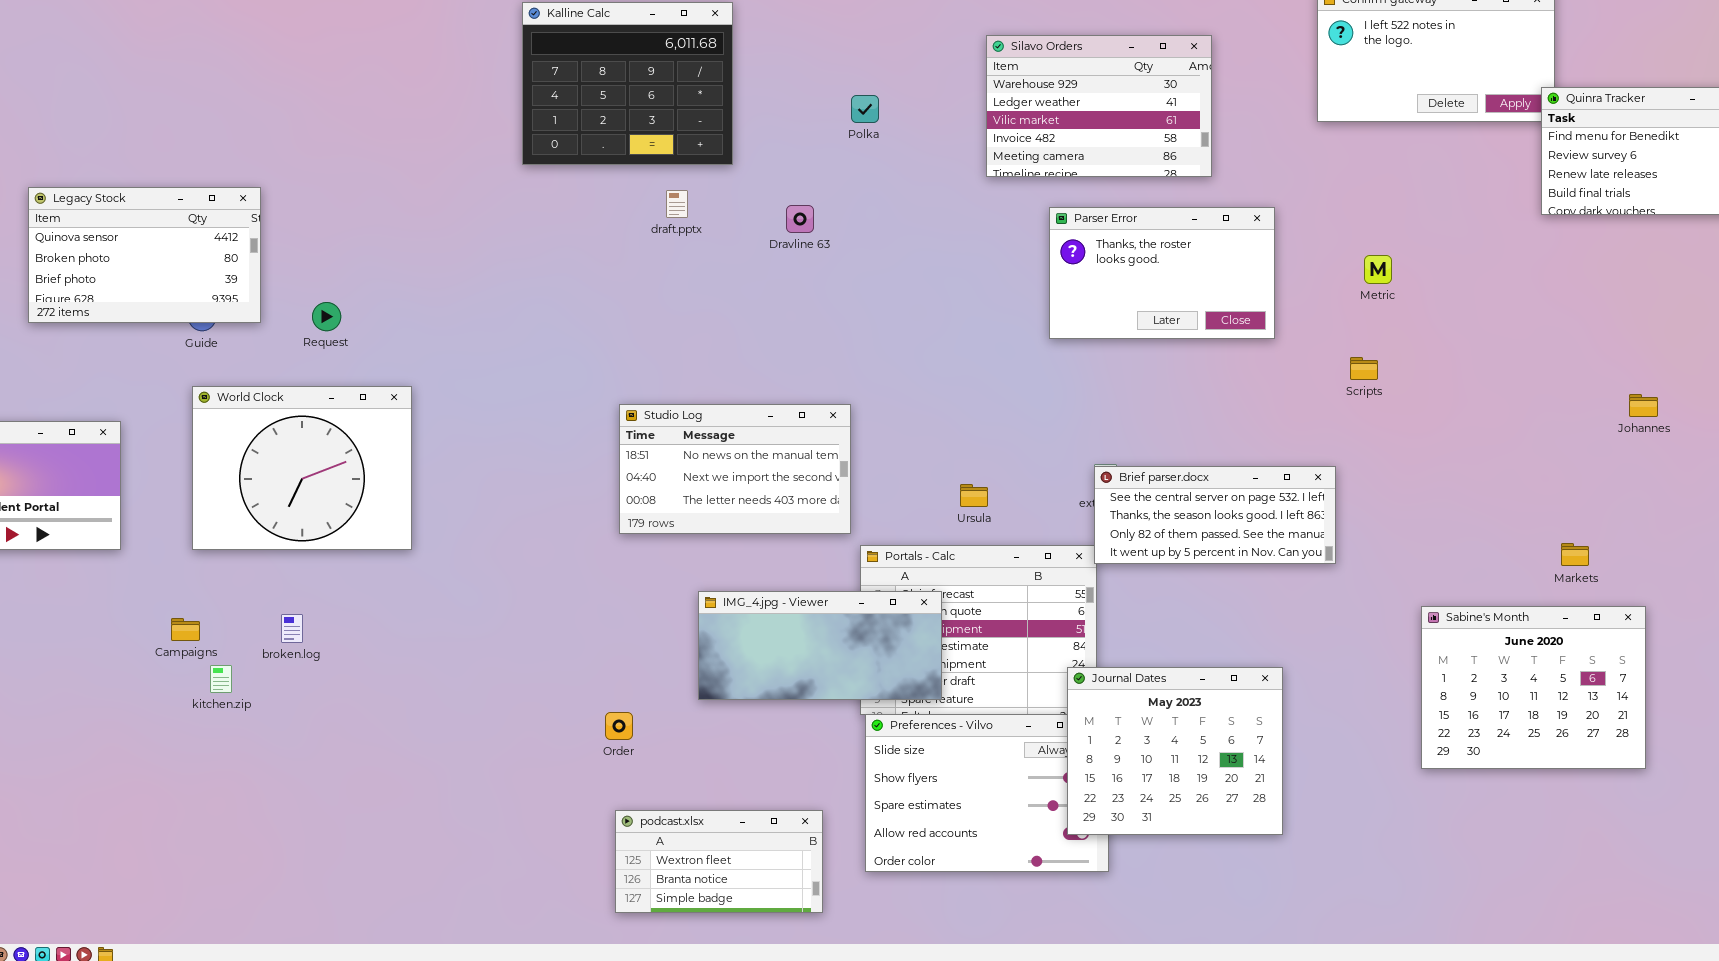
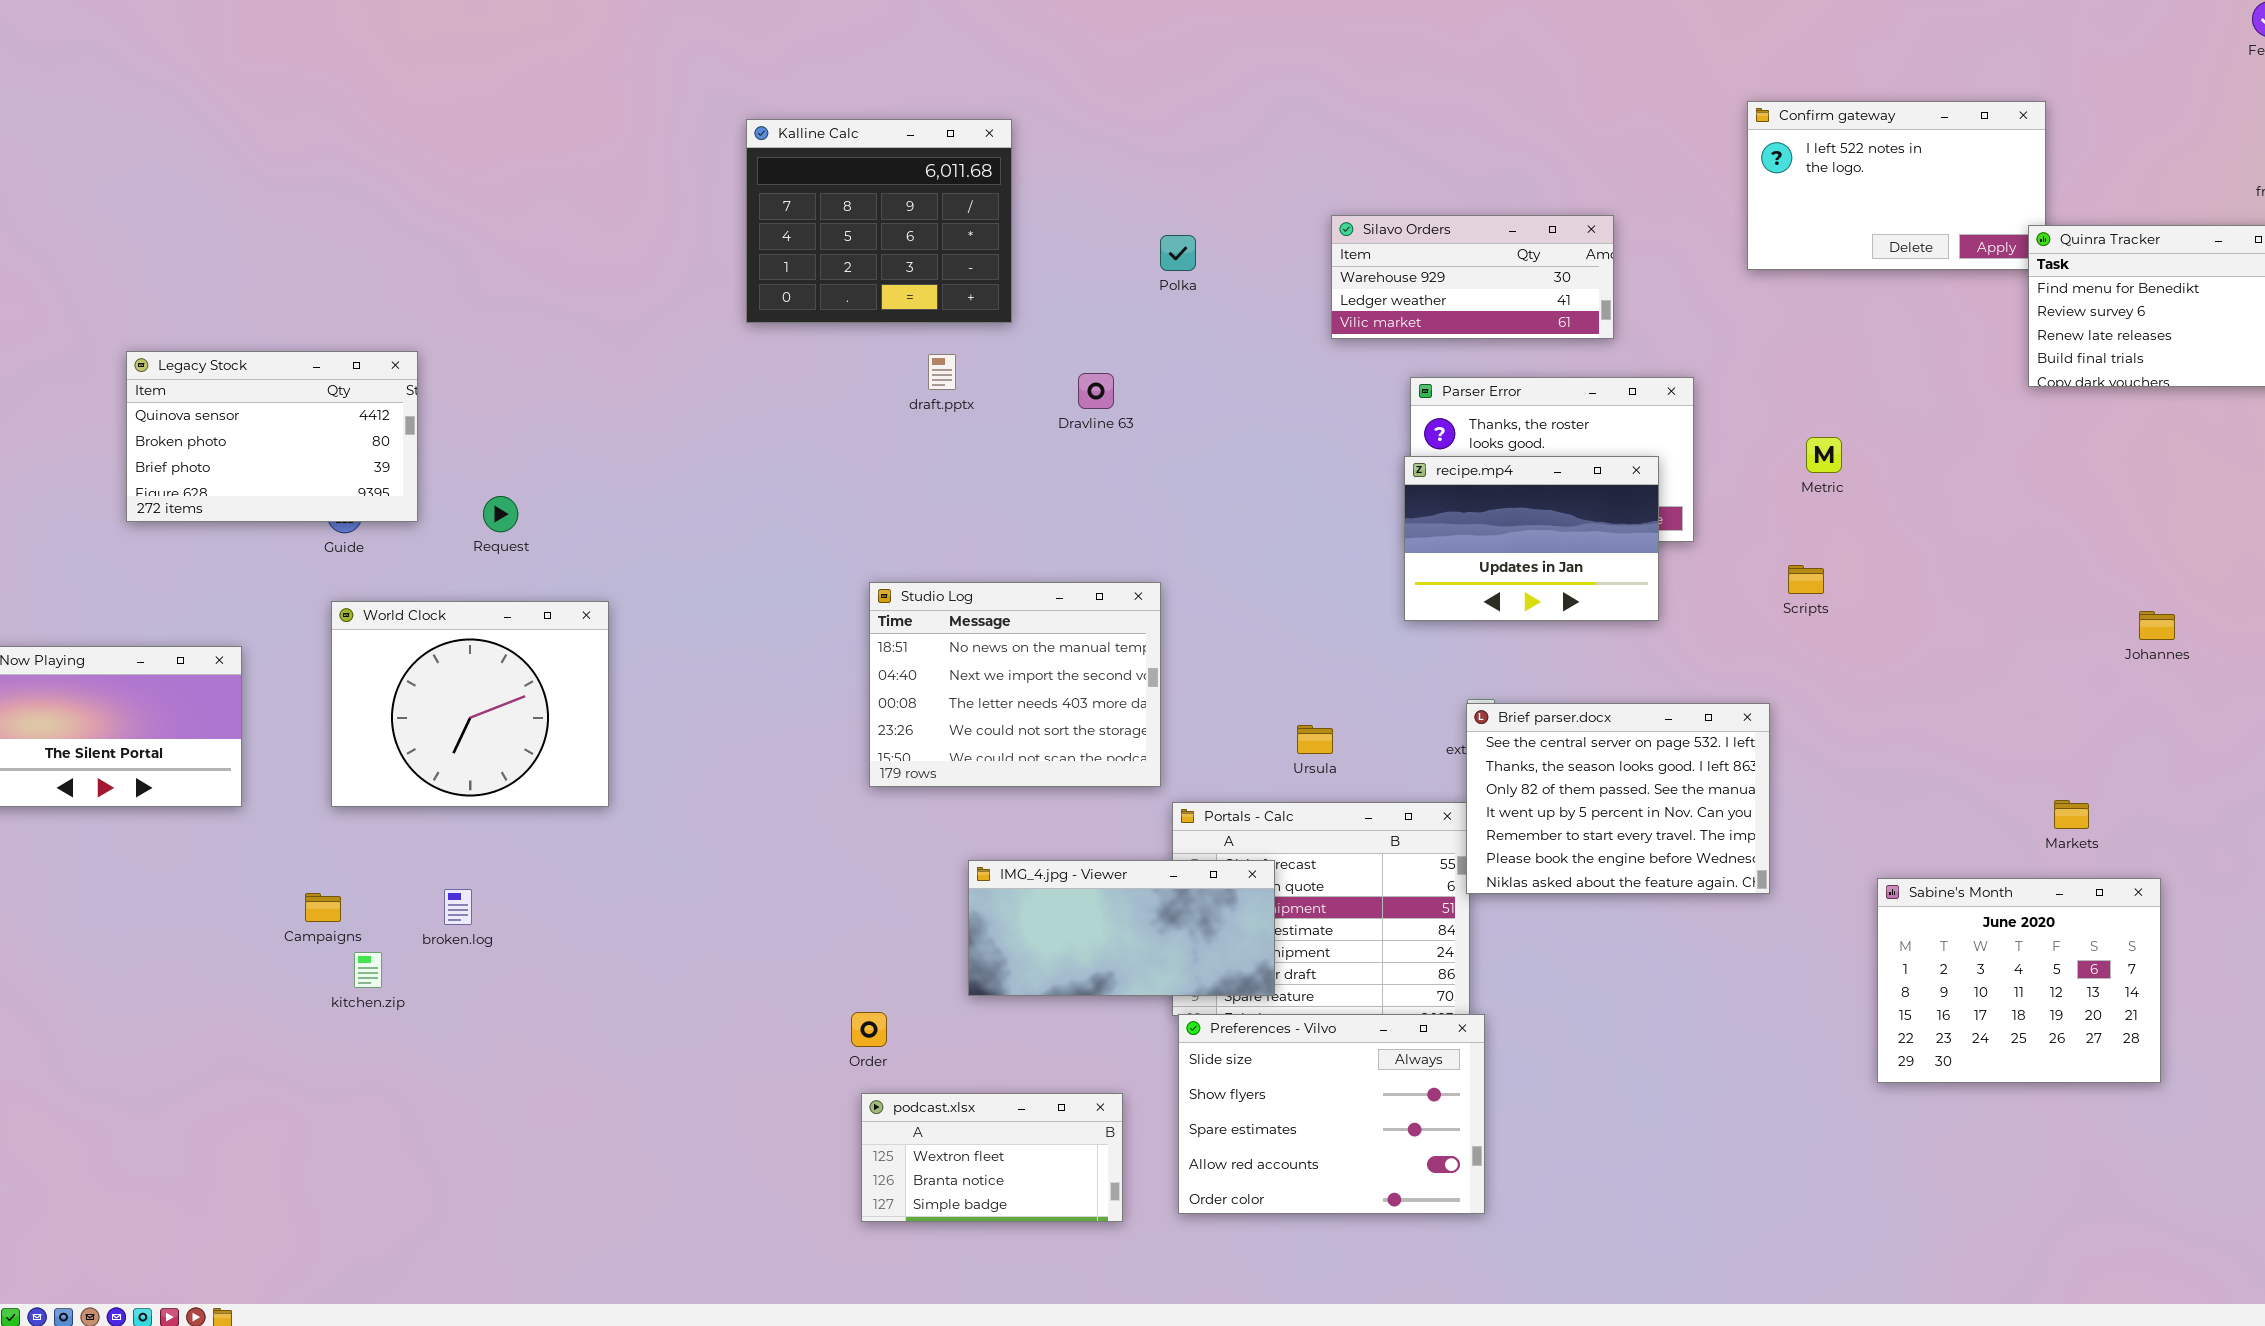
Silavo Orders: [986,35,1212,177] -> [1331,215,1614,339], resized
recipe.mp4: none -> [1404,456,1659,621], opened
Studio Log: [619,404,851,534] -> [869,582,1161,787], resized
Brief parser.docx: [1094,466,1336,564] -> [1466,703,1770,894], resized
Journal Dates: [1067,667,1283,835] -> none, closed
podcast.xlsx: [615,810,823,913] -> [861,1093,1123,1222], moved

